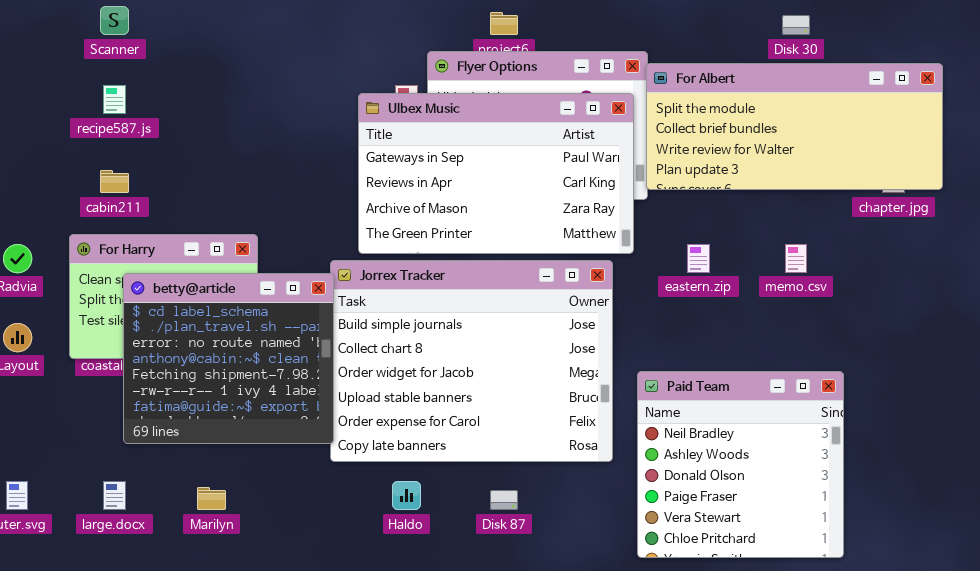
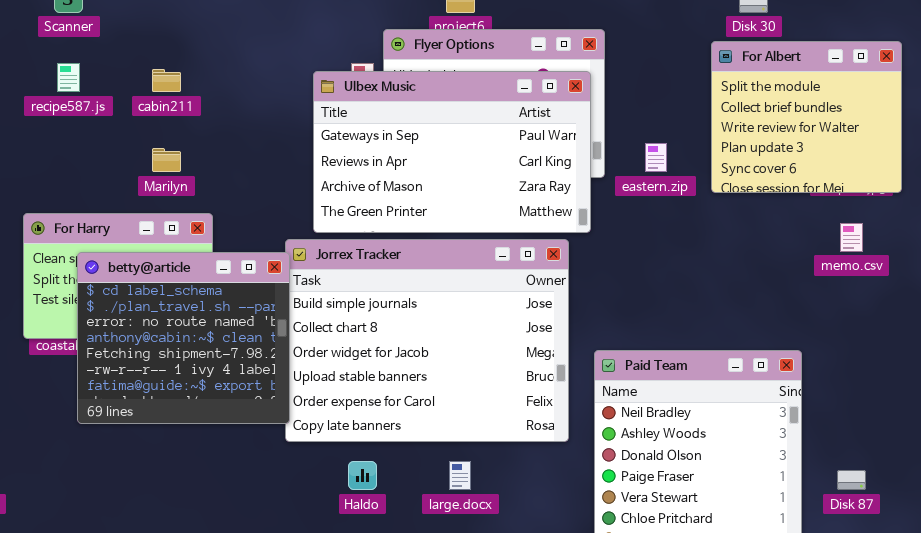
For Albert: [646,63,943,190] -> [711,41,902,193], resized
cabin211: [100,170,129,193] -> [152,69,181,92], moved
eastern.zip: [687,244,710,273] -> [645,143,667,172], moved
memo.csv: [785,244,807,273] -> [840,223,863,252], moved
large.docx: [103,481,126,510] -> [449,461,471,490], moved
Marilyn: [197,487,226,510] -> [152,148,181,172], moved
Disk 87: [490,490,518,510] -> [837,470,866,490], moved

